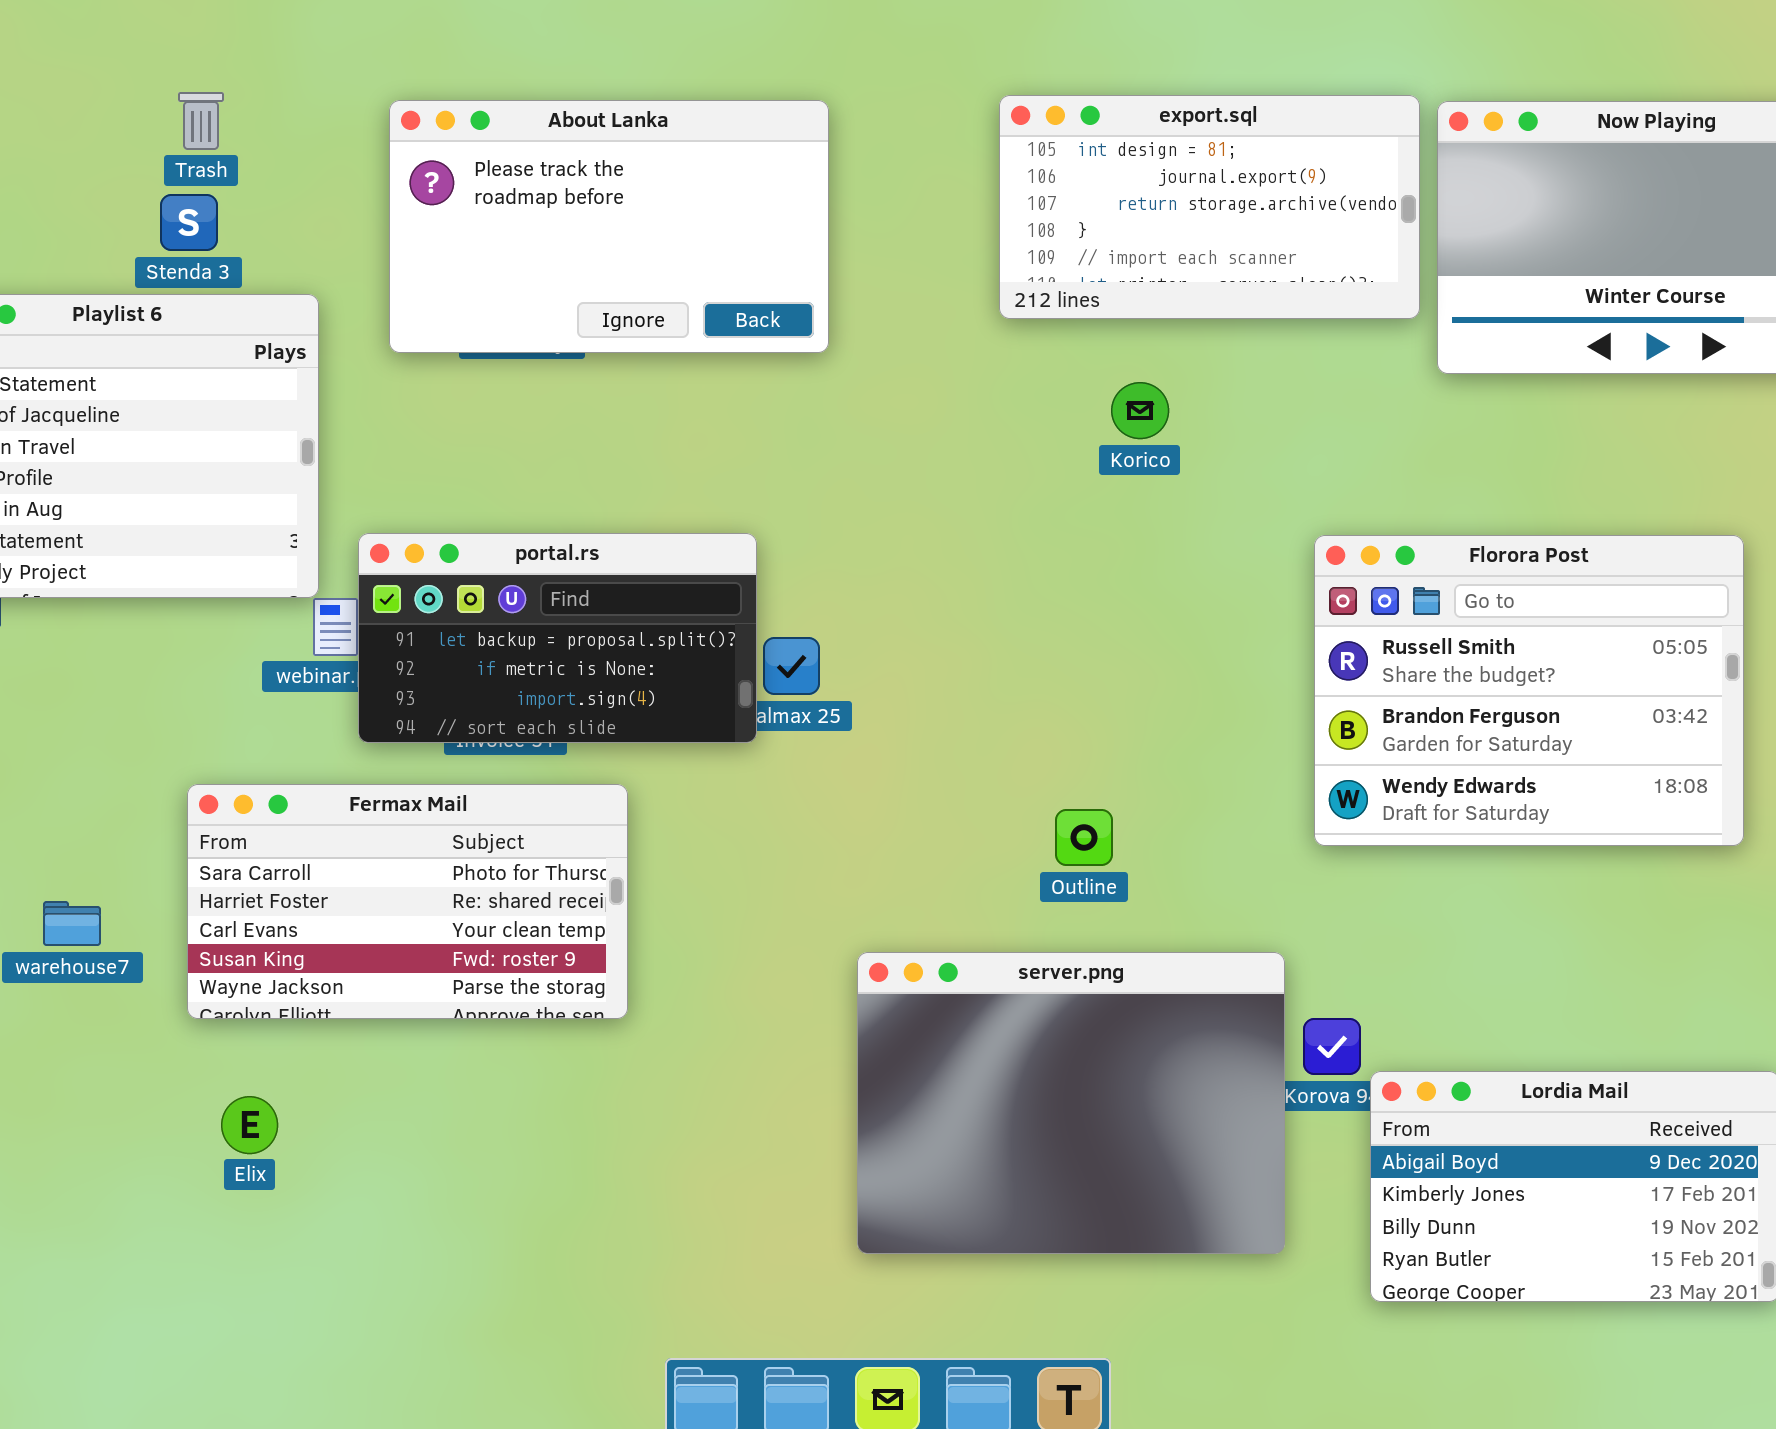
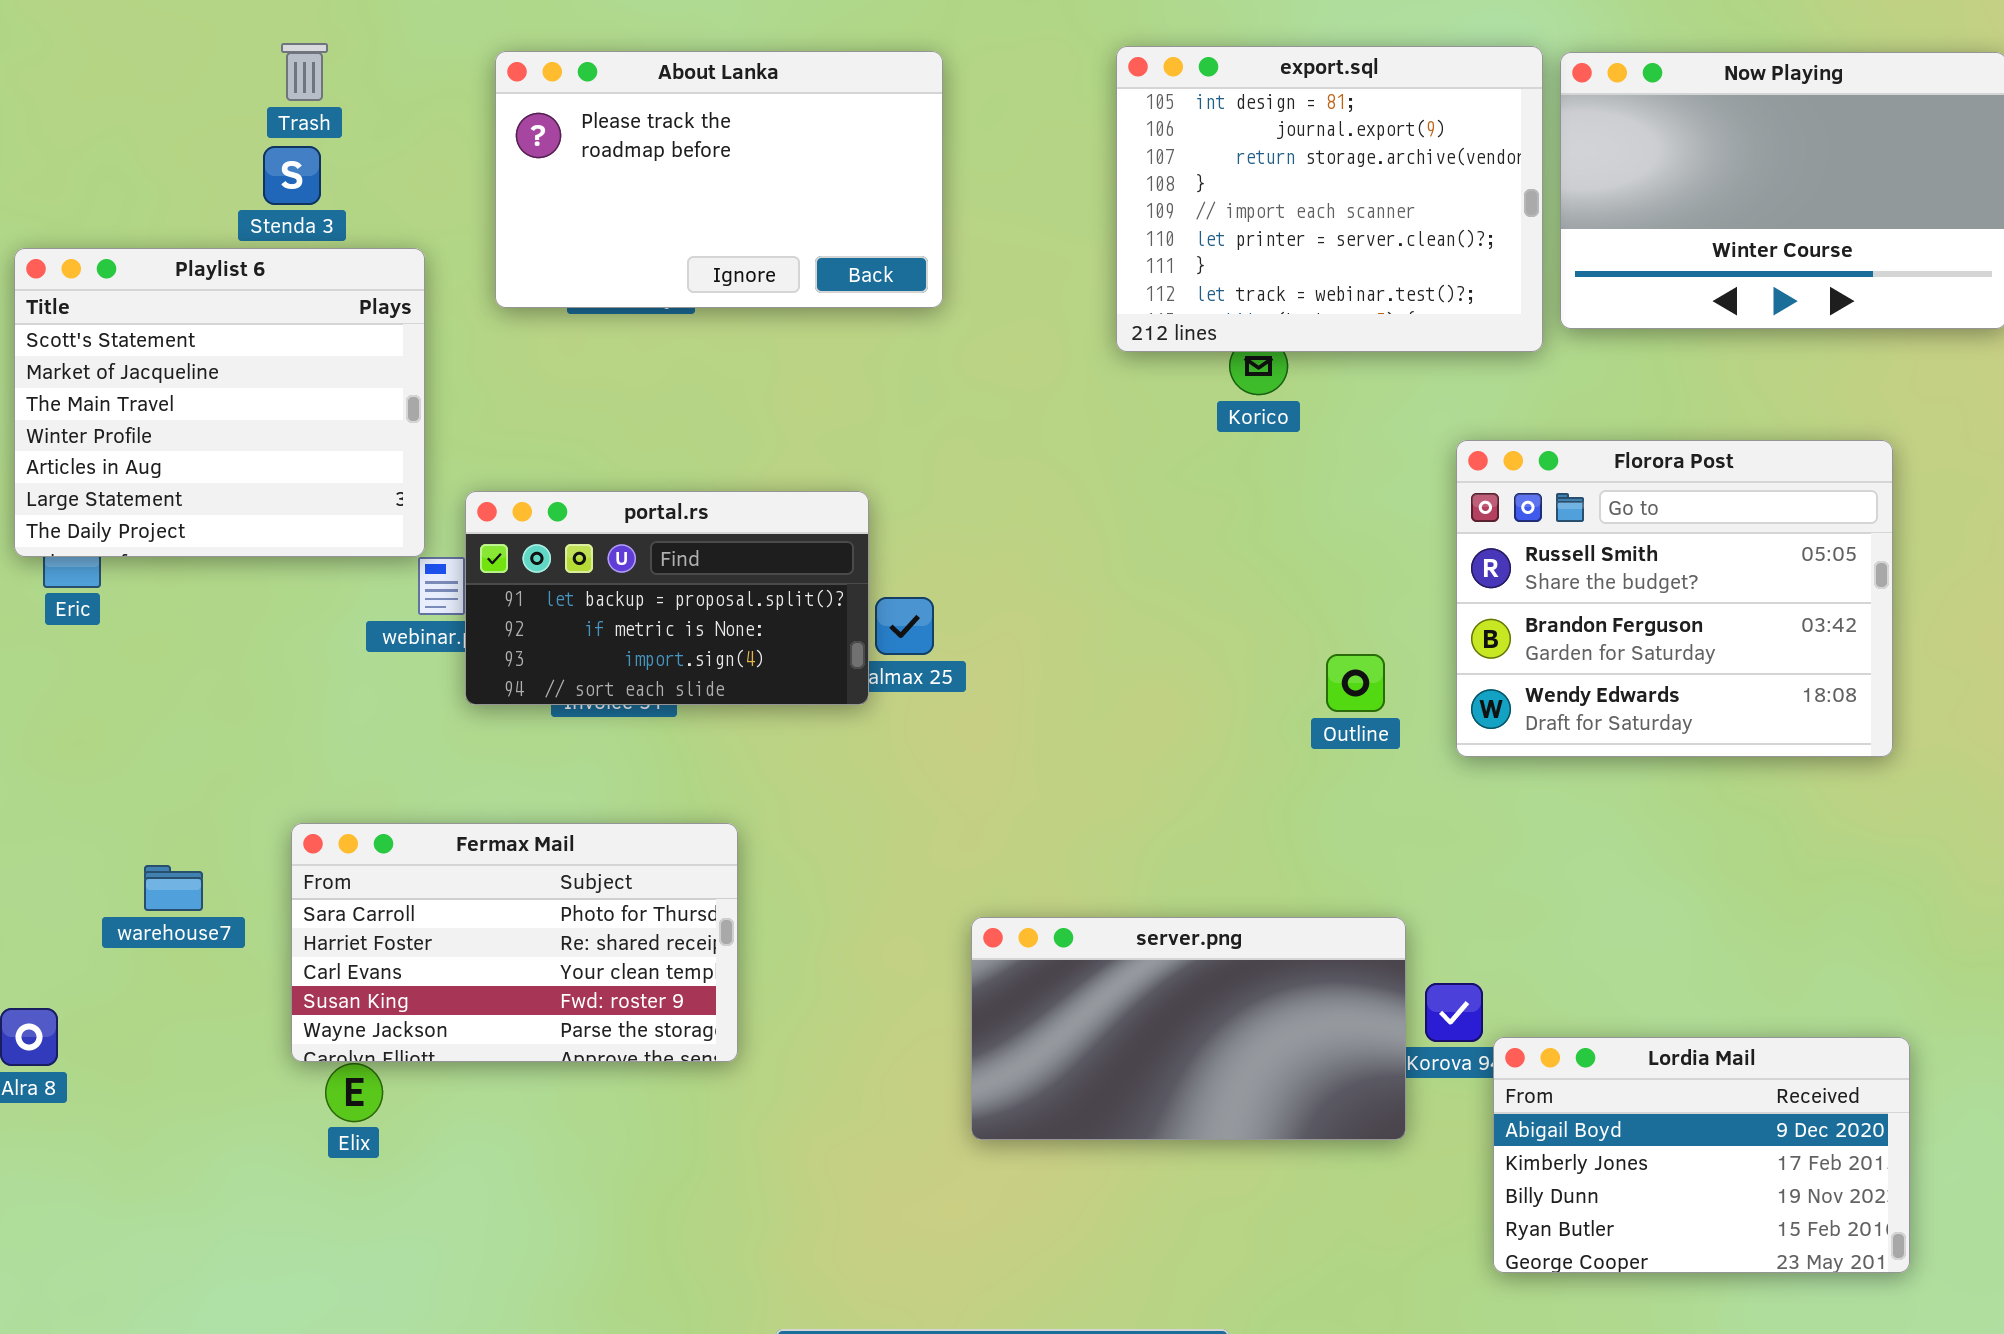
export.sql: [999,95,1420,319] -> [1116,46,1543,352], resized
Florora Post: [1314,535,1744,846] -> [1456,440,1893,757], moved
Fermax Mail: [187,784,628,1019] -> [291,823,738,1062], moved
Outline: [1055,809,1113,866] -> [1326,654,1385,712], moved
server.png: [857,952,1285,1254] -> [971,917,1406,1140], resized

